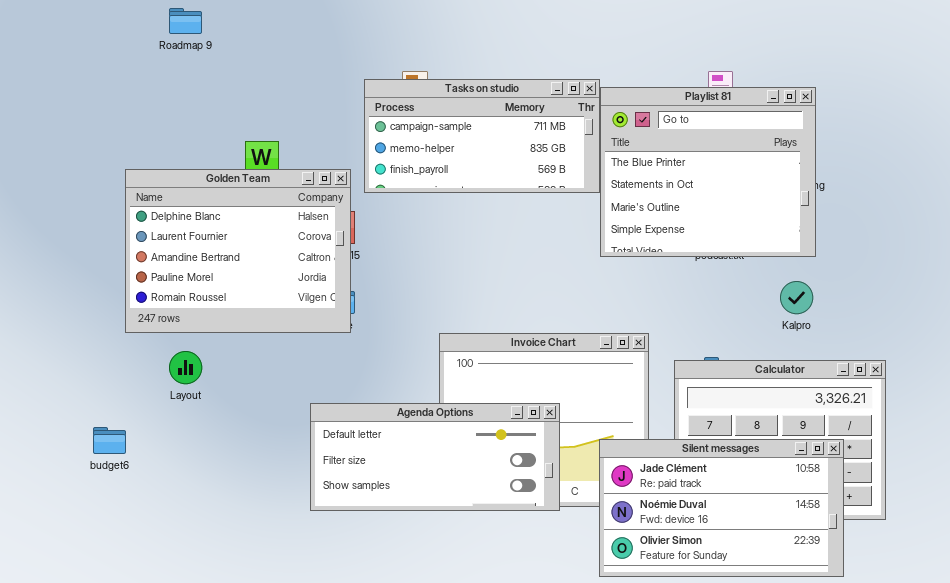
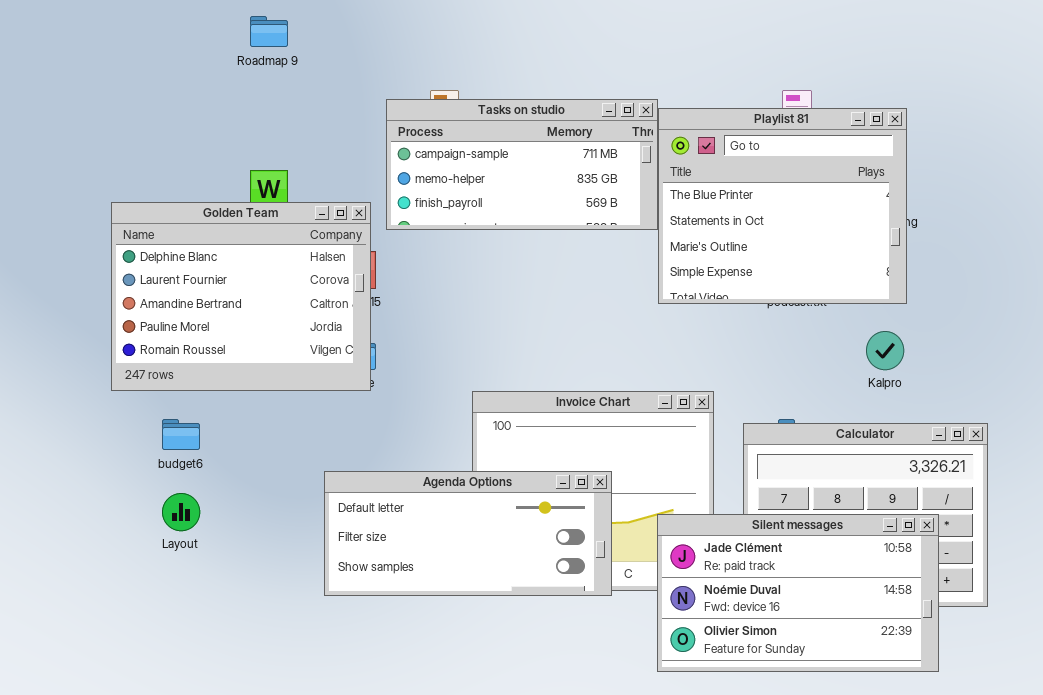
Roadmap 9: [169,8,202,34] -> [250,16,288,47], moved
Layout: [169,351,202,384] -> [162,493,200,531], moved
budget6: [93,427,126,454] -> [162,419,200,450], moved

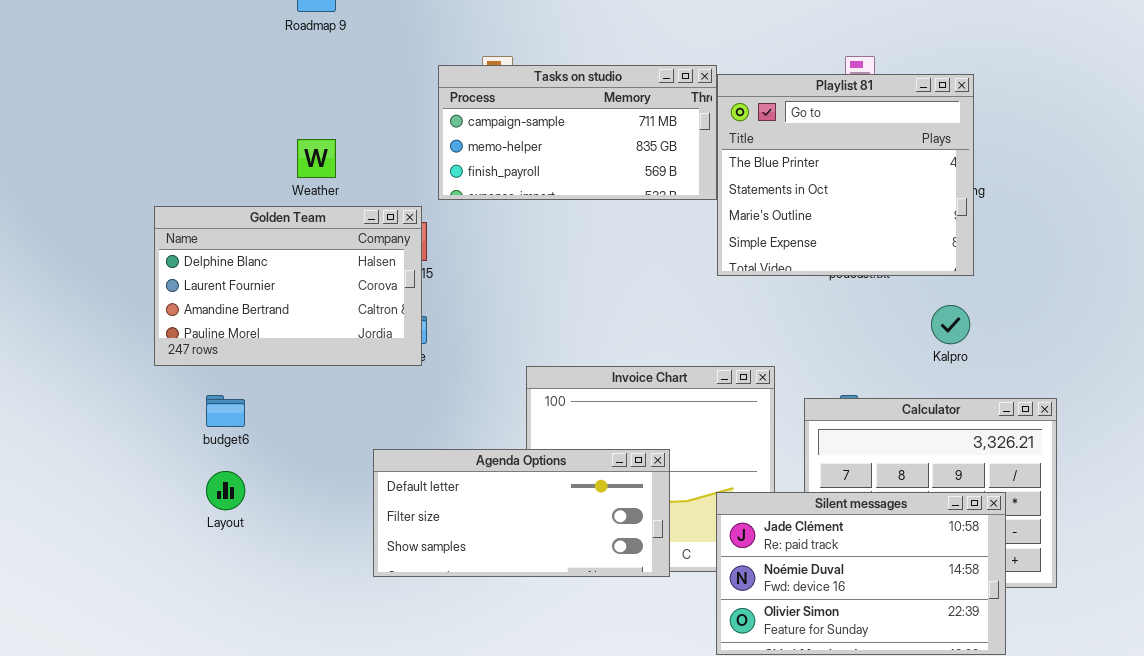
Golden Team: [111,202,371,391] -> [154,206,422,366], resized

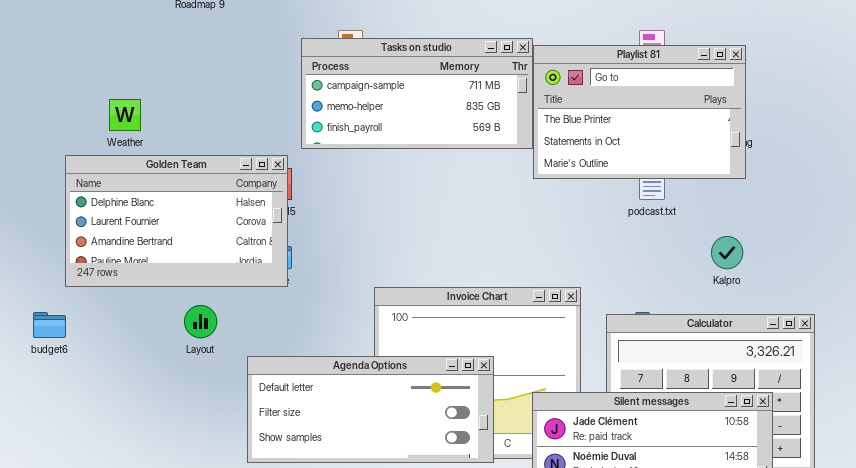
Playlist 81: [717,74,974,276] -> [533,45,746,179], resized
Weather: [297,139,336,178] -> [109,99,141,131], moved
budget6: [206,395,245,427] -> [33,312,66,338], moved
Layout: [206,471,245,510] -> [184,305,217,338], moved

